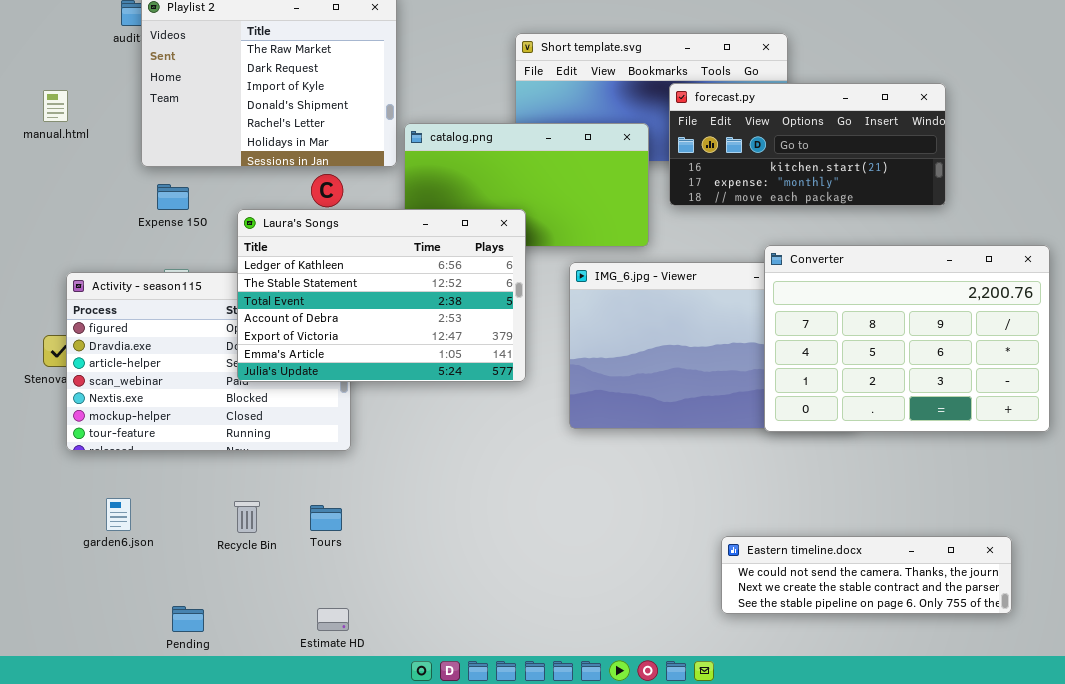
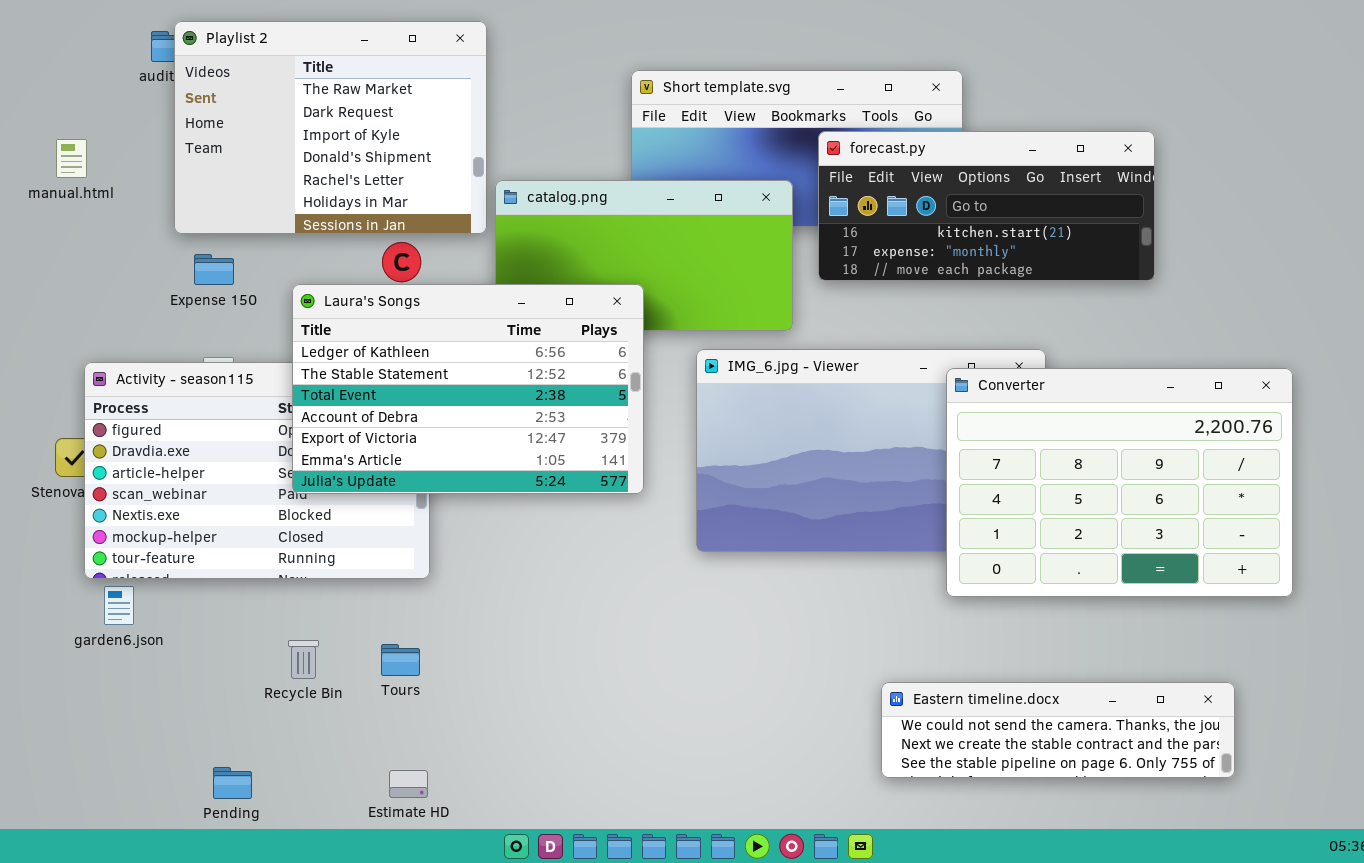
Converter: [764,245,1050,432] -> [946,368,1293,597], moved
garden6.json: [106,498,131,531] -> [104,586,134,625], moved

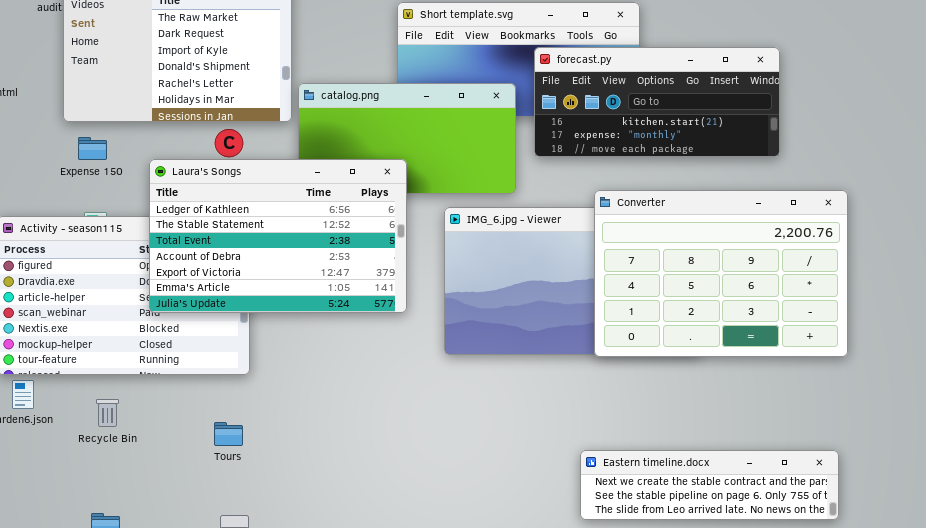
Converter: [946,368,1293,597] -> [594,190,848,357], moved
Recycle Bin: [288,640,319,679] -> [96,399,119,427], moved
Eastern timeline.docx: [881,682,1235,778] -> [580,450,839,520], scrolled down 1 row

